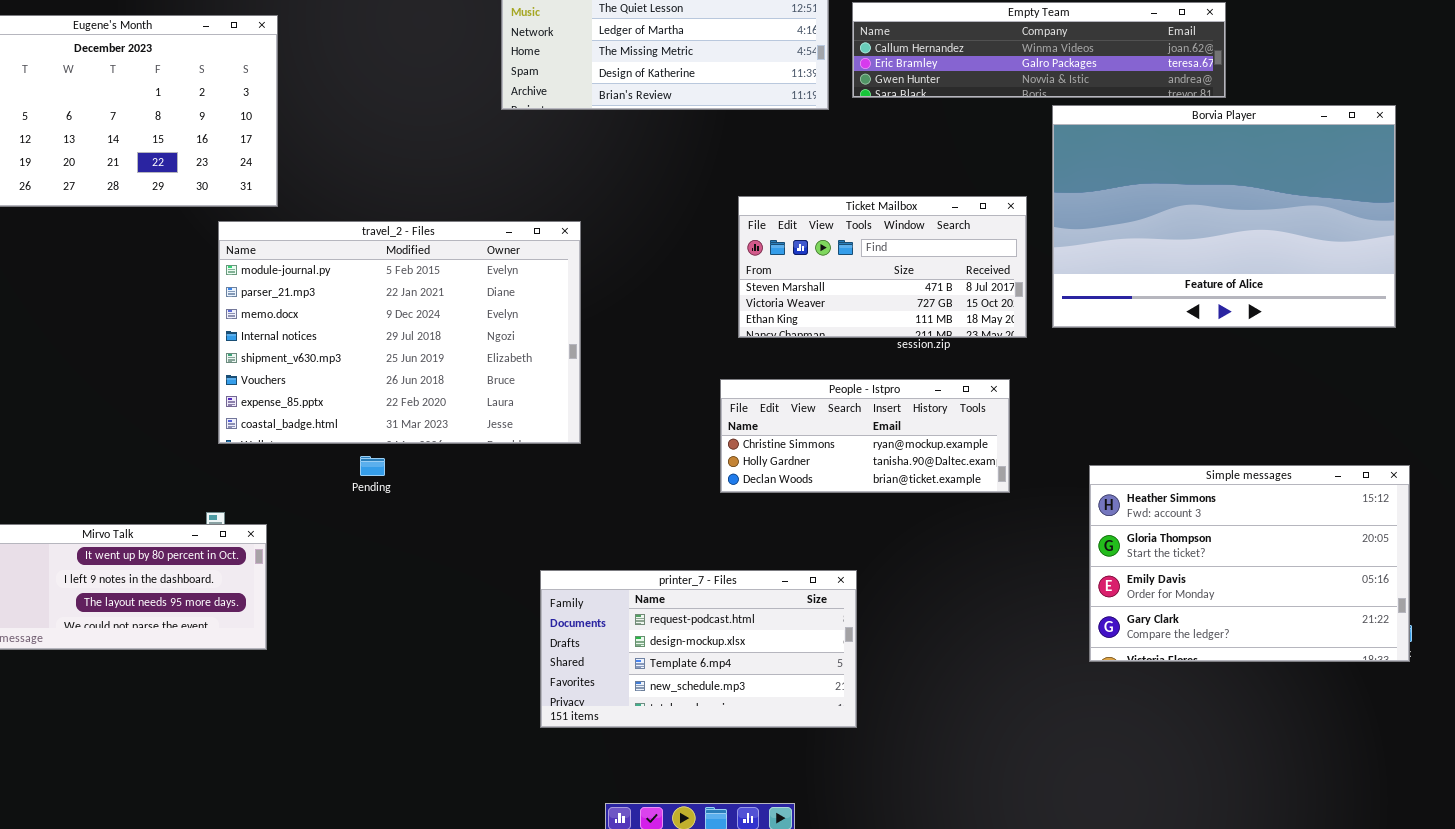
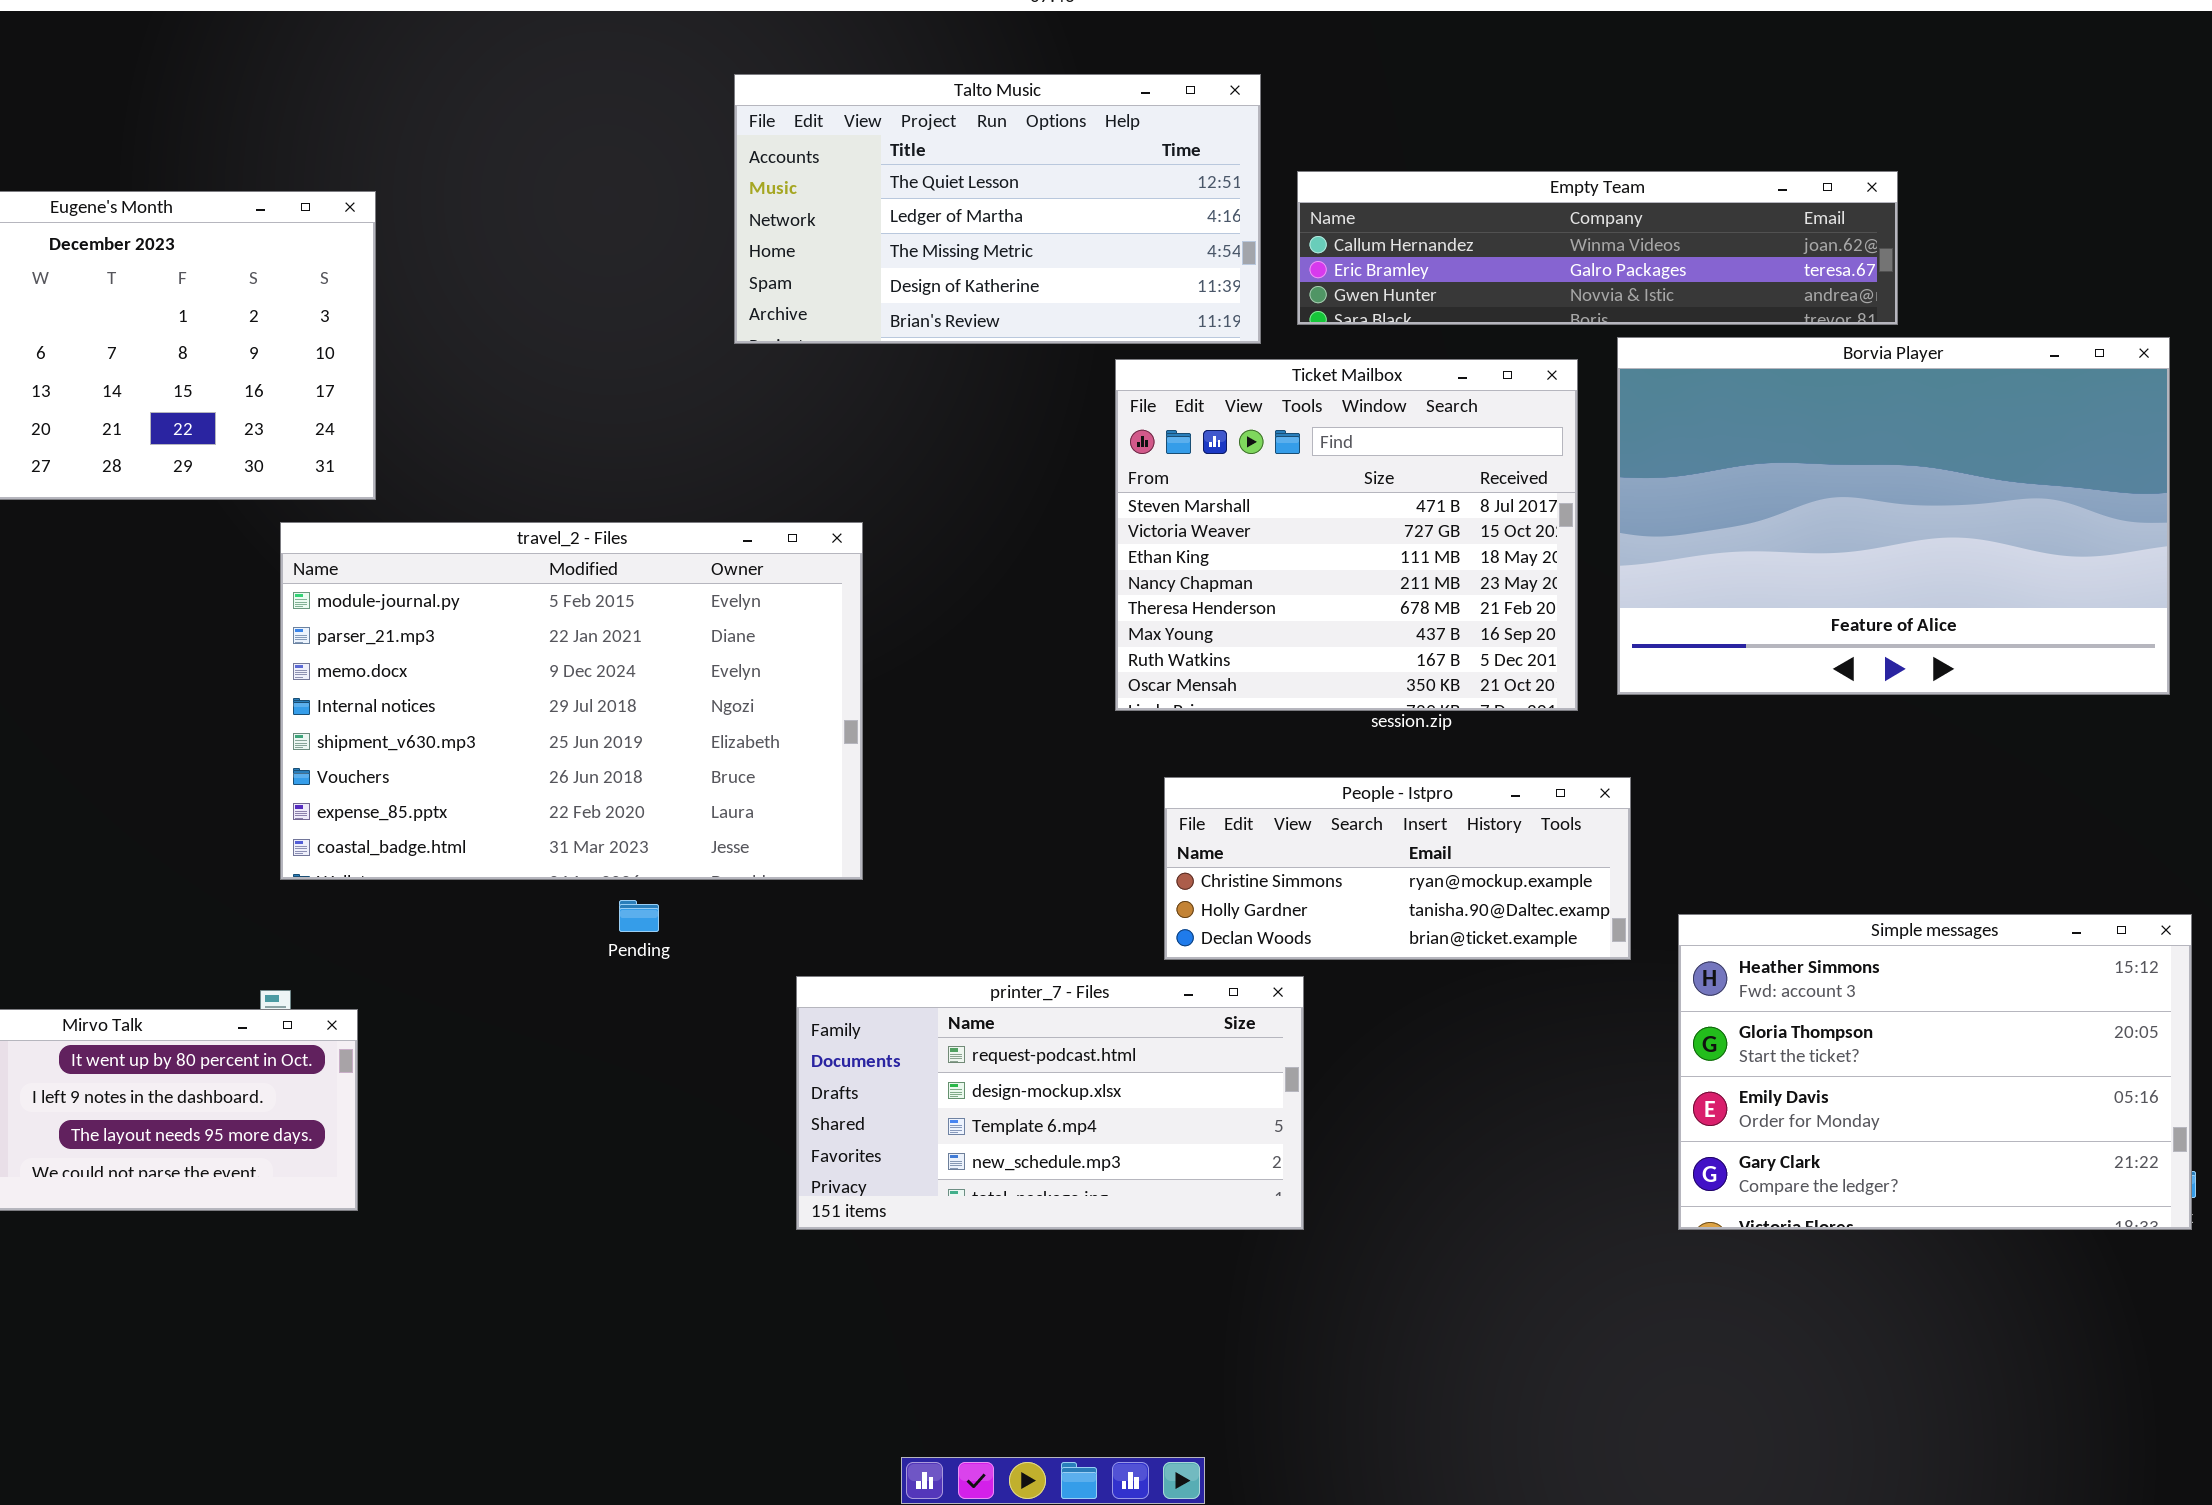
Ticket Mailbox: [738,196,1027,338] -> [1115,359,1578,711], resized
People - Istpro: [720,379,1010,493] -> [1164,777,1631,960], moved
Pending: [360,456,385,476] -> [619,900,659,932], moved
printer_7 - Files: [540,570,857,728] -> [796,976,1304,1230], moved

